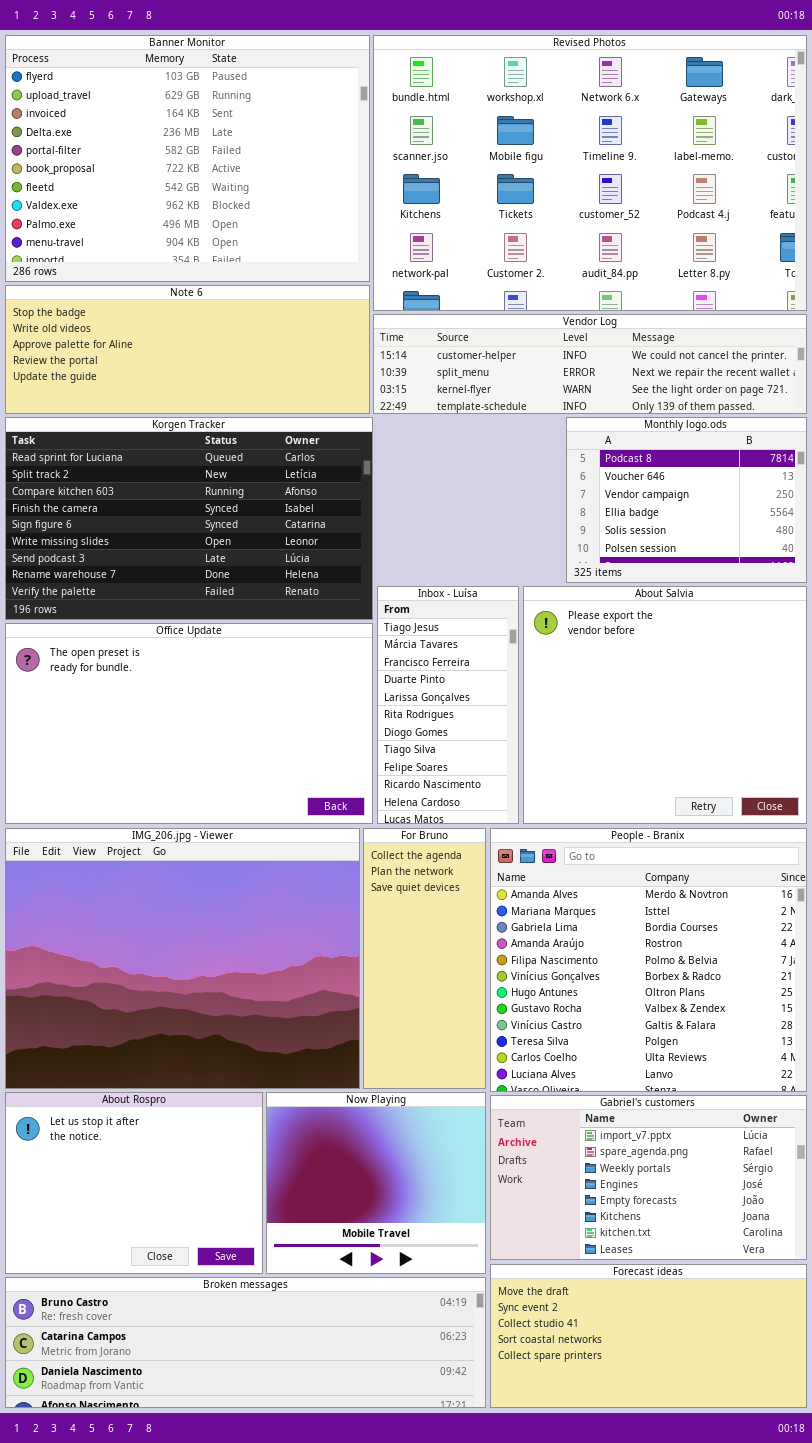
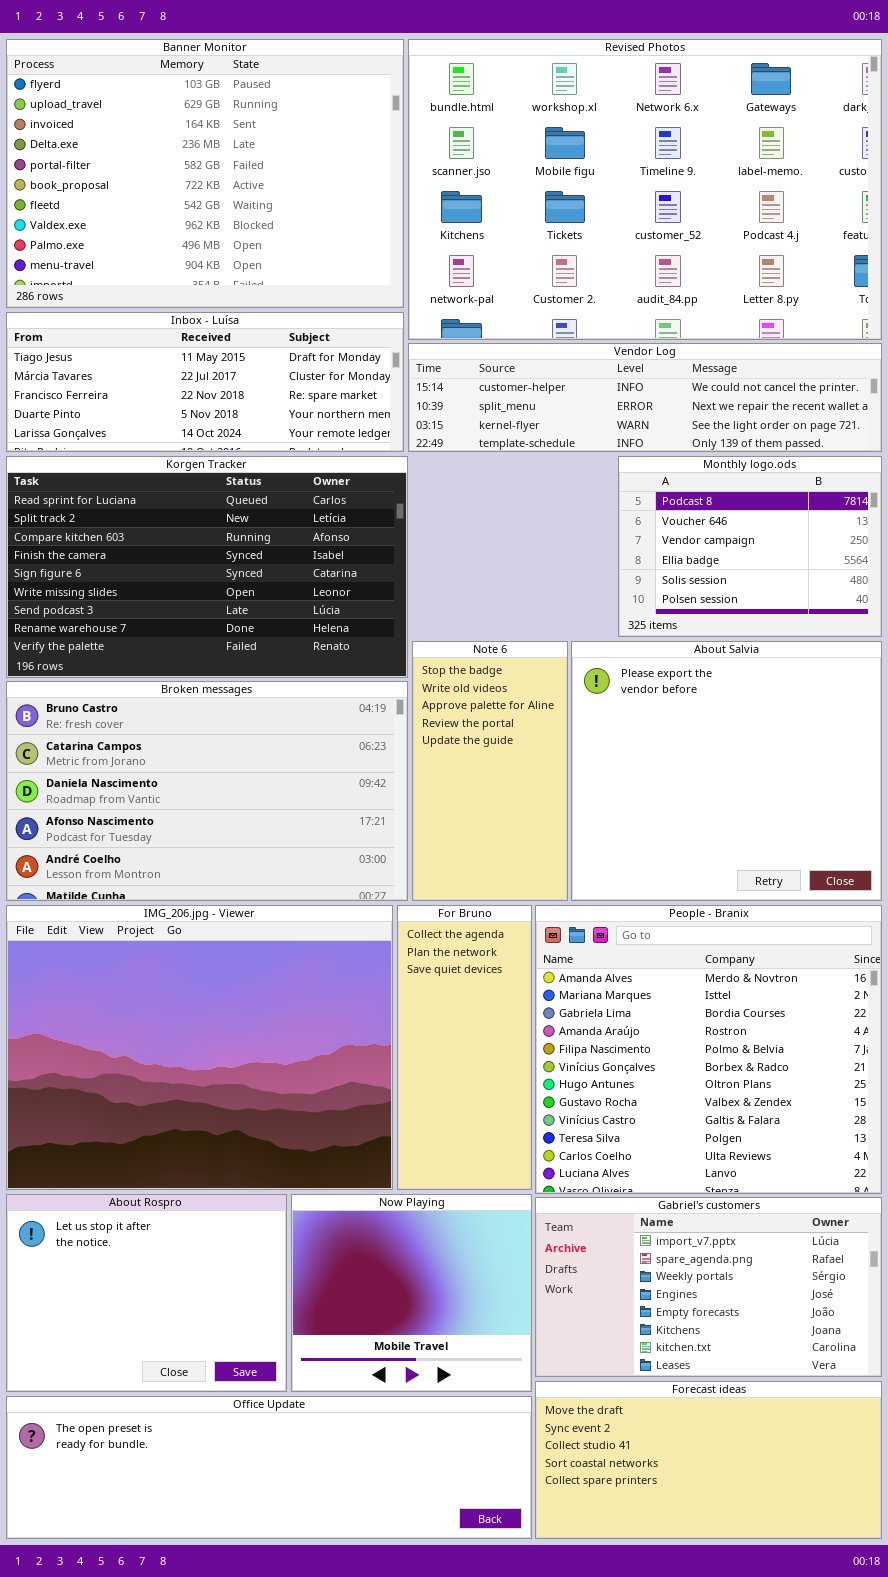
Note 6: [5,285,370,414] -> [412,641,568,901], moved, resized
Inbox - Luísa: [377,586,519,824] -> [6,312,404,452], moved, resized
Office Update: [5,623,373,824] -> [6,1396,532,1539], moved, resized
Broken messages: [5,1277,486,1408] -> [6,681,408,901], moved, resized

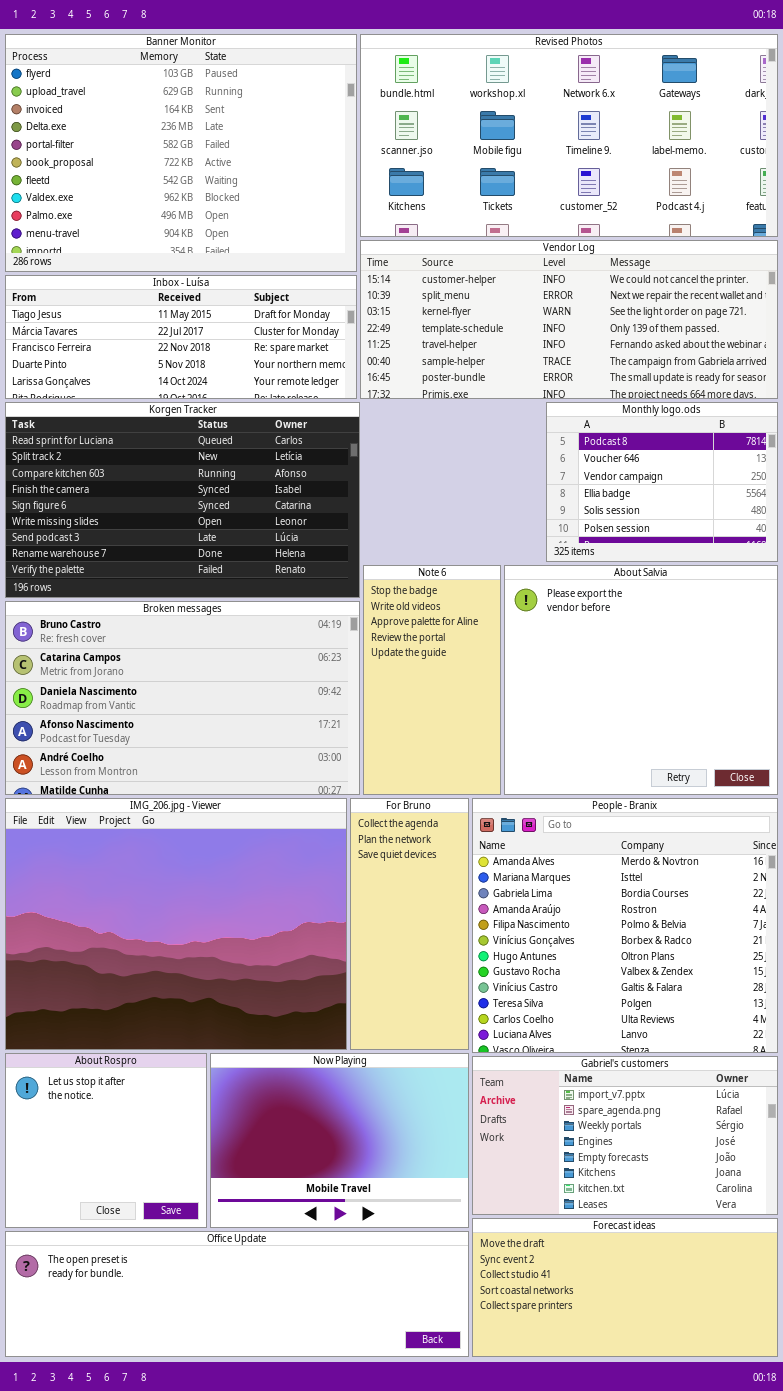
Revised Photos: [408,39,882,340] -> [360,34,778,237], resized
Vendor Log: [408,343,882,452] -> [360,240,778,399], resized
About Rospro: [6,1194,287,1392] -> [5,1053,207,1228], resized
Now Playing: [291,1194,532,1392] -> [210,1053,469,1228], resized

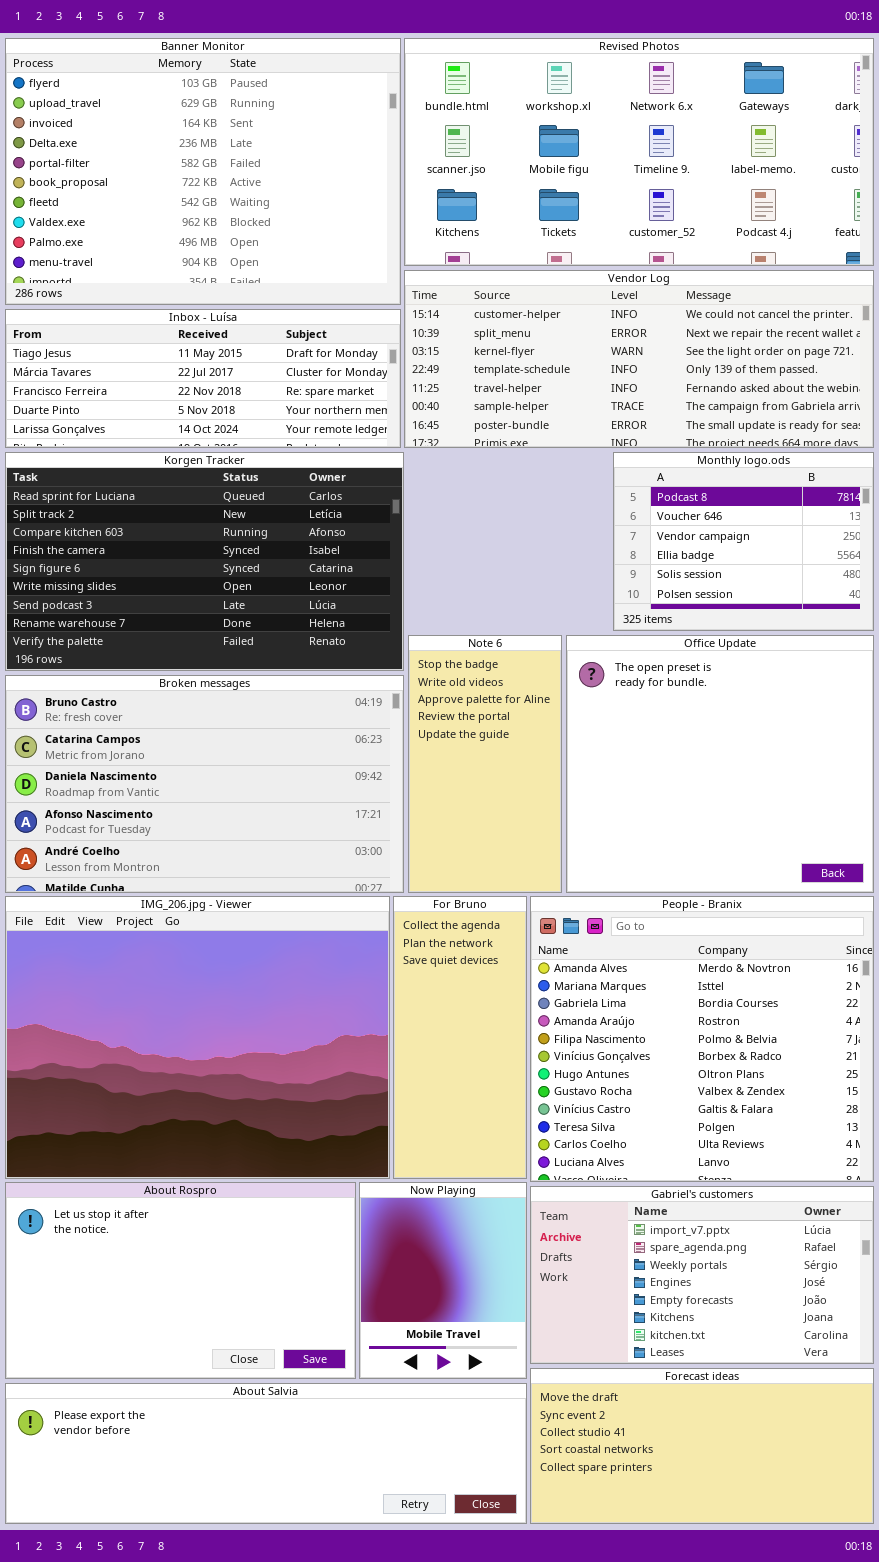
About Salvia: [504,565,778,795] -> [5,1383,527,1524], moved, resized
About Rospro: [5,1053,207,1228] -> [5,1182,356,1379], resized
Now Playing: [210,1053,469,1228] -> [359,1182,527,1379], resized
Office Update: [5,1231,469,1357] -> [566,635,874,893], moved, resized

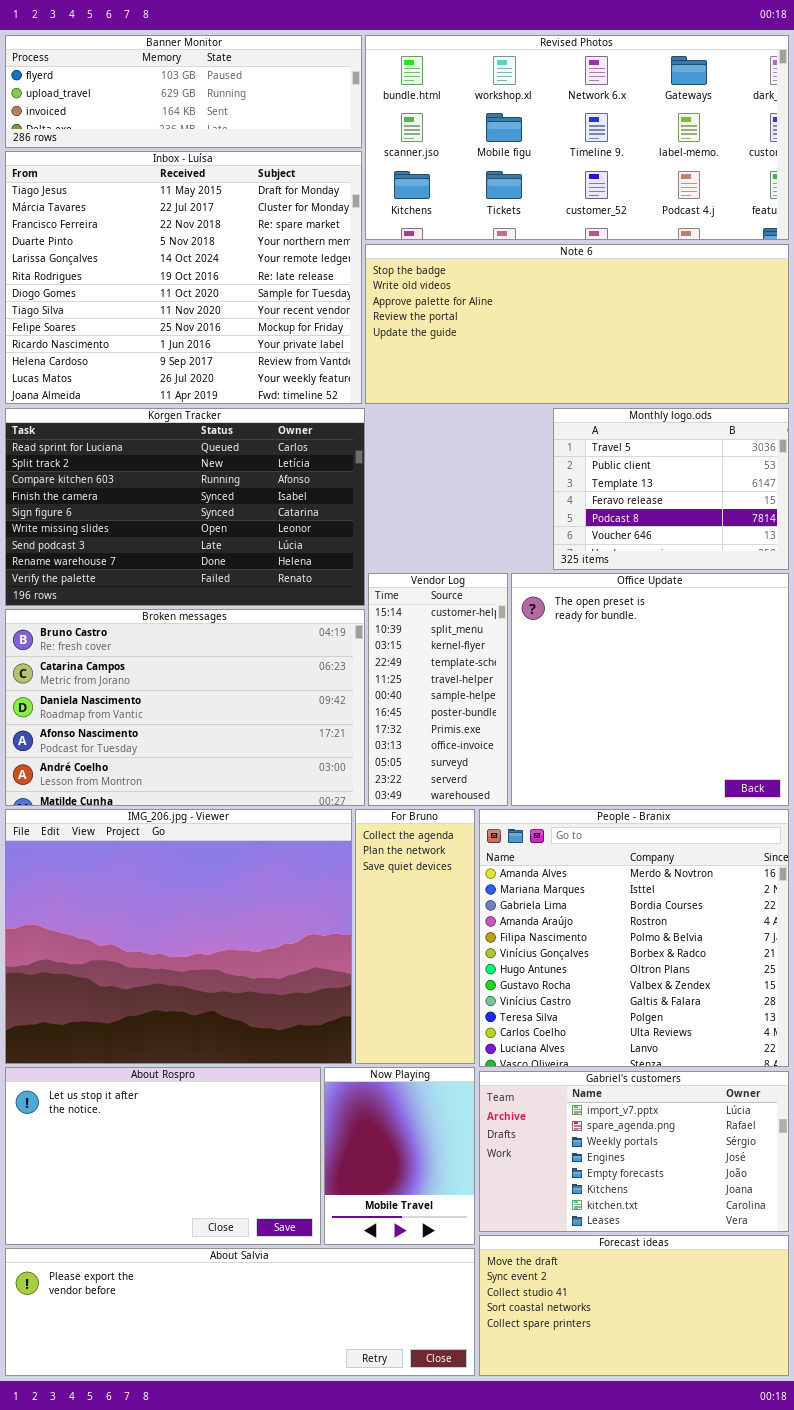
Banner Monitor: [5,38,401,305] -> [5,35,362,148], resized
Vendor Log: [404,270,874,448] -> [368,573,508,806], moved, resized
Inbox - Luísa: [5,309,401,448] -> [5,151,362,404], resized
Monthly logo.ods: [613,452,874,631] -> [553,408,789,570], scrolled up 4 rows
Note 6: [408,635,562,893] -> [365,244,789,404], moved, resized

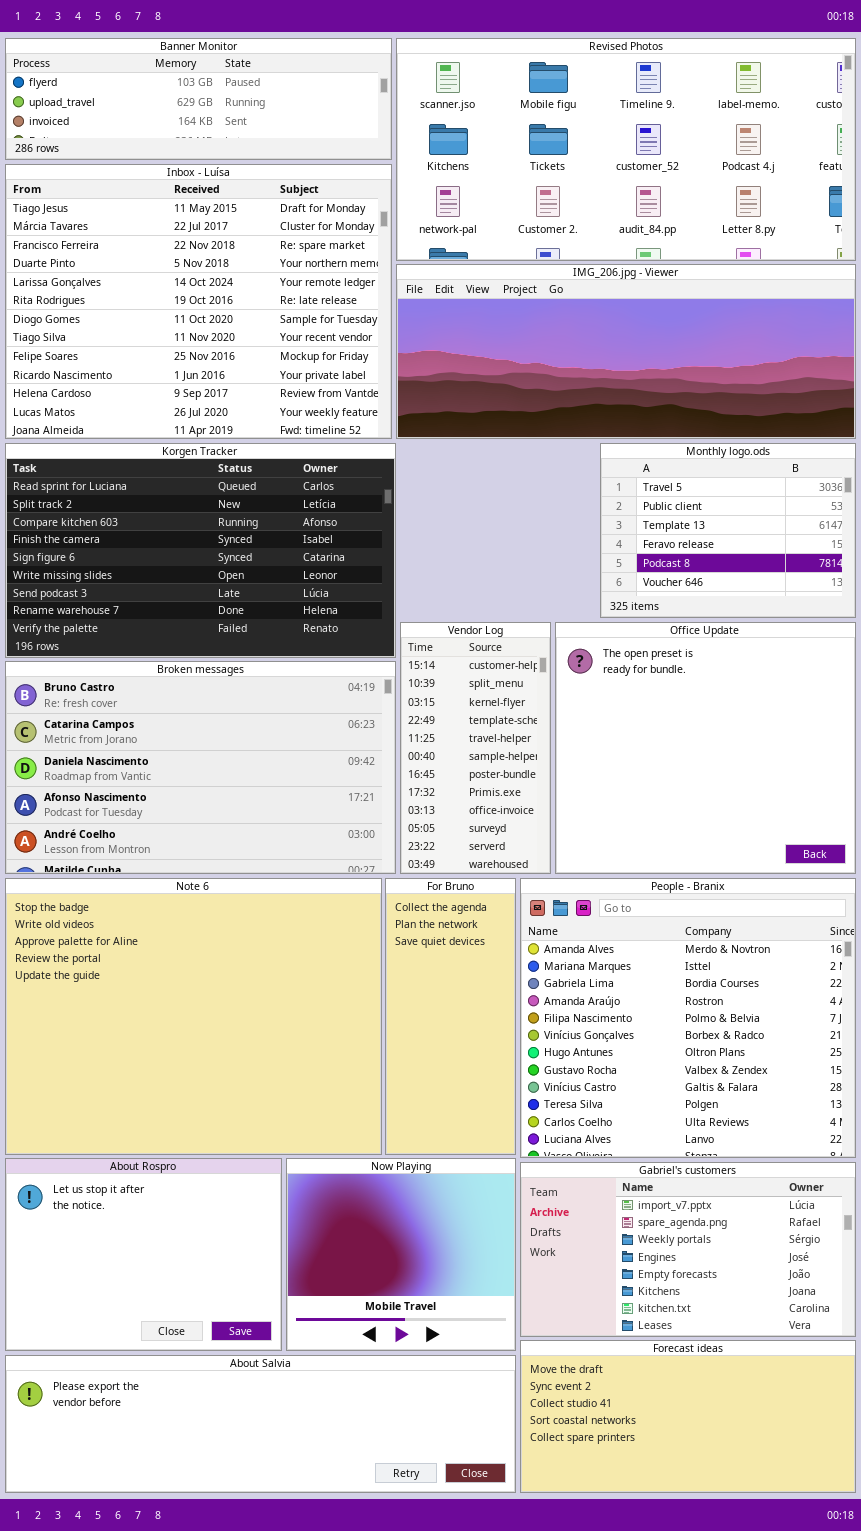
Revised Photos: [365,35,789,240] -> [396,38,856,261], scrolled down 1 row
Note 6: [365,244,789,404] -> [5,878,382,1155], moved, resized
IMG_206.jpg - Viewer: [5,809,352,1064] -> [396,264,856,439], moved, resized
About Rospro: [5,1067,321,1245] -> [5,1158,282,1351], resized
Now Playing: [324,1067,475,1245] -> [286,1158,516,1351], resized

